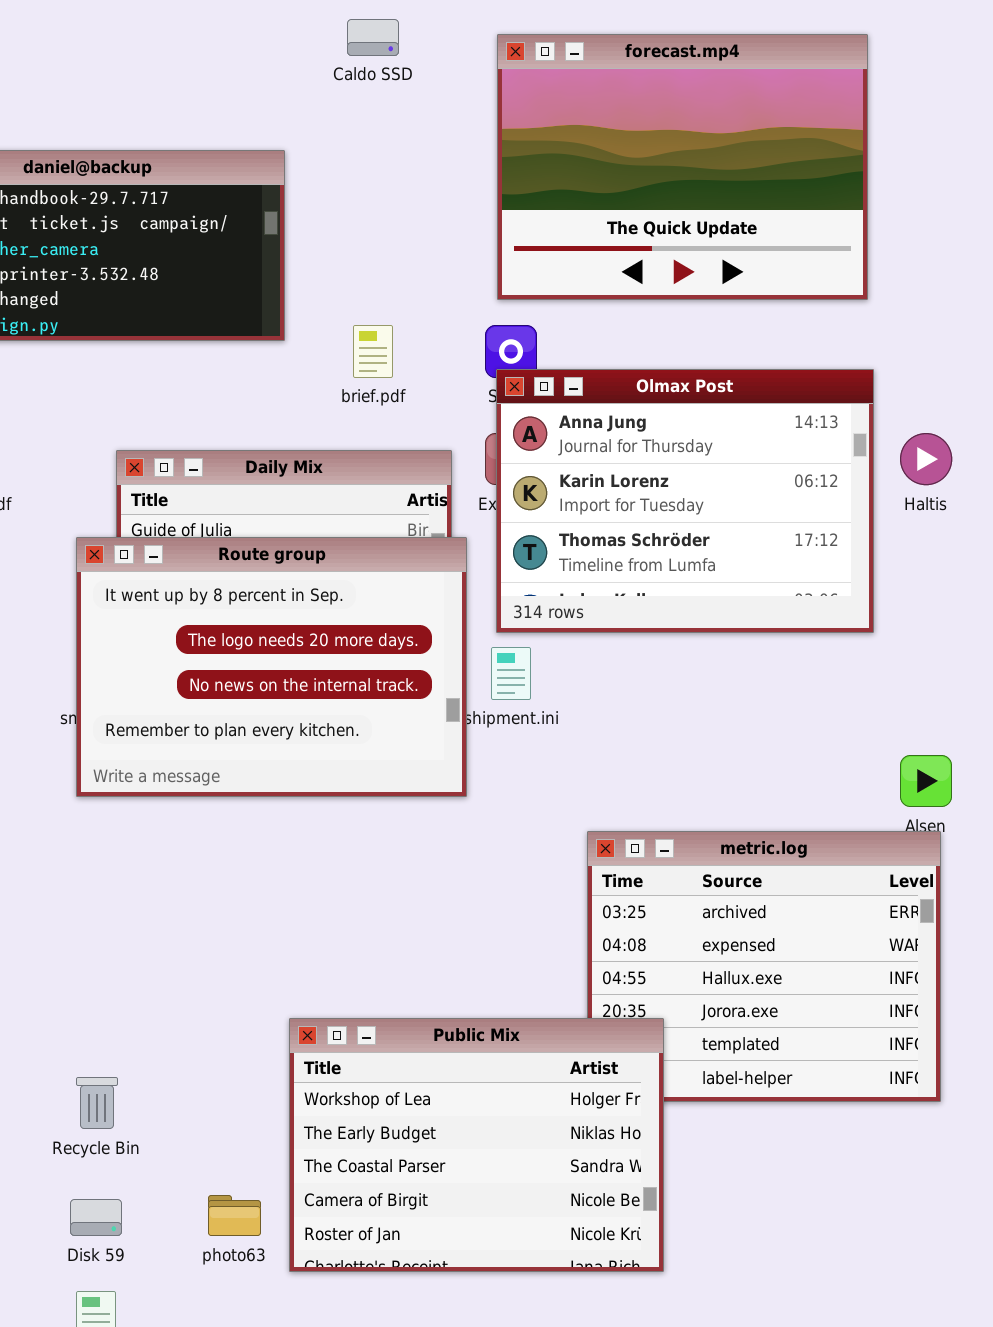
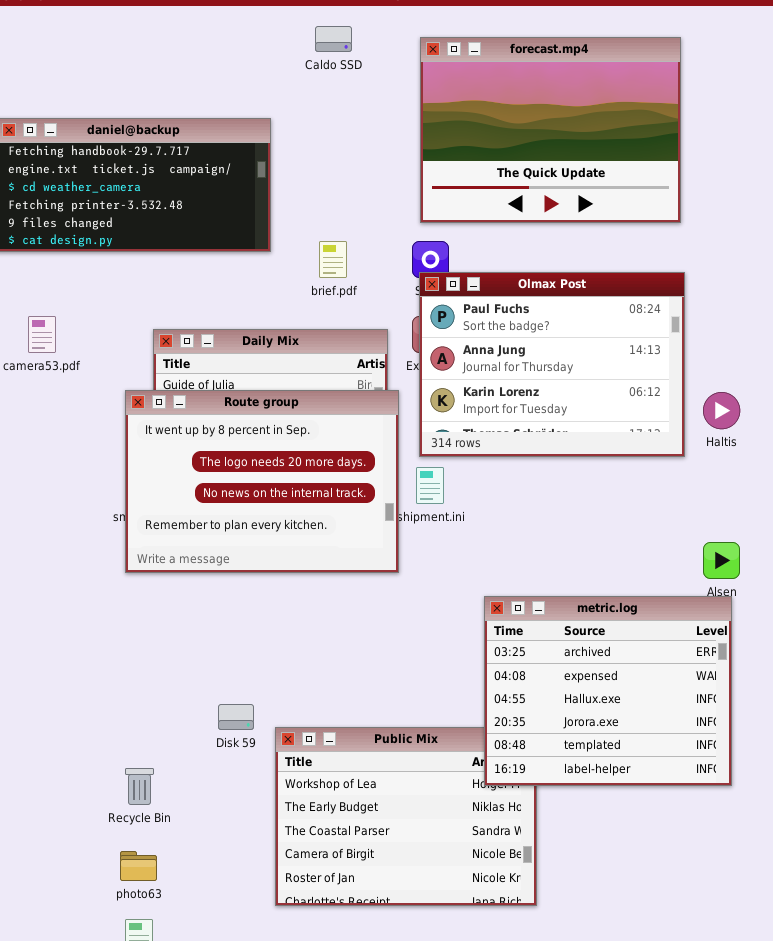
Olmax Post: [496,369,874,633] -> [419,272,685,457], scrolled up 1 row
Haltis: [900,433,952,485] -> [703,392,740,429], moved
metric.log: [587,831,941,1102] -> [484,596,732,786], raised
photo63: [208,1195,261,1236] -> [120,851,157,881], moved
Disk 59: [70,1199,122,1236] -> [218,704,254,730], moved

